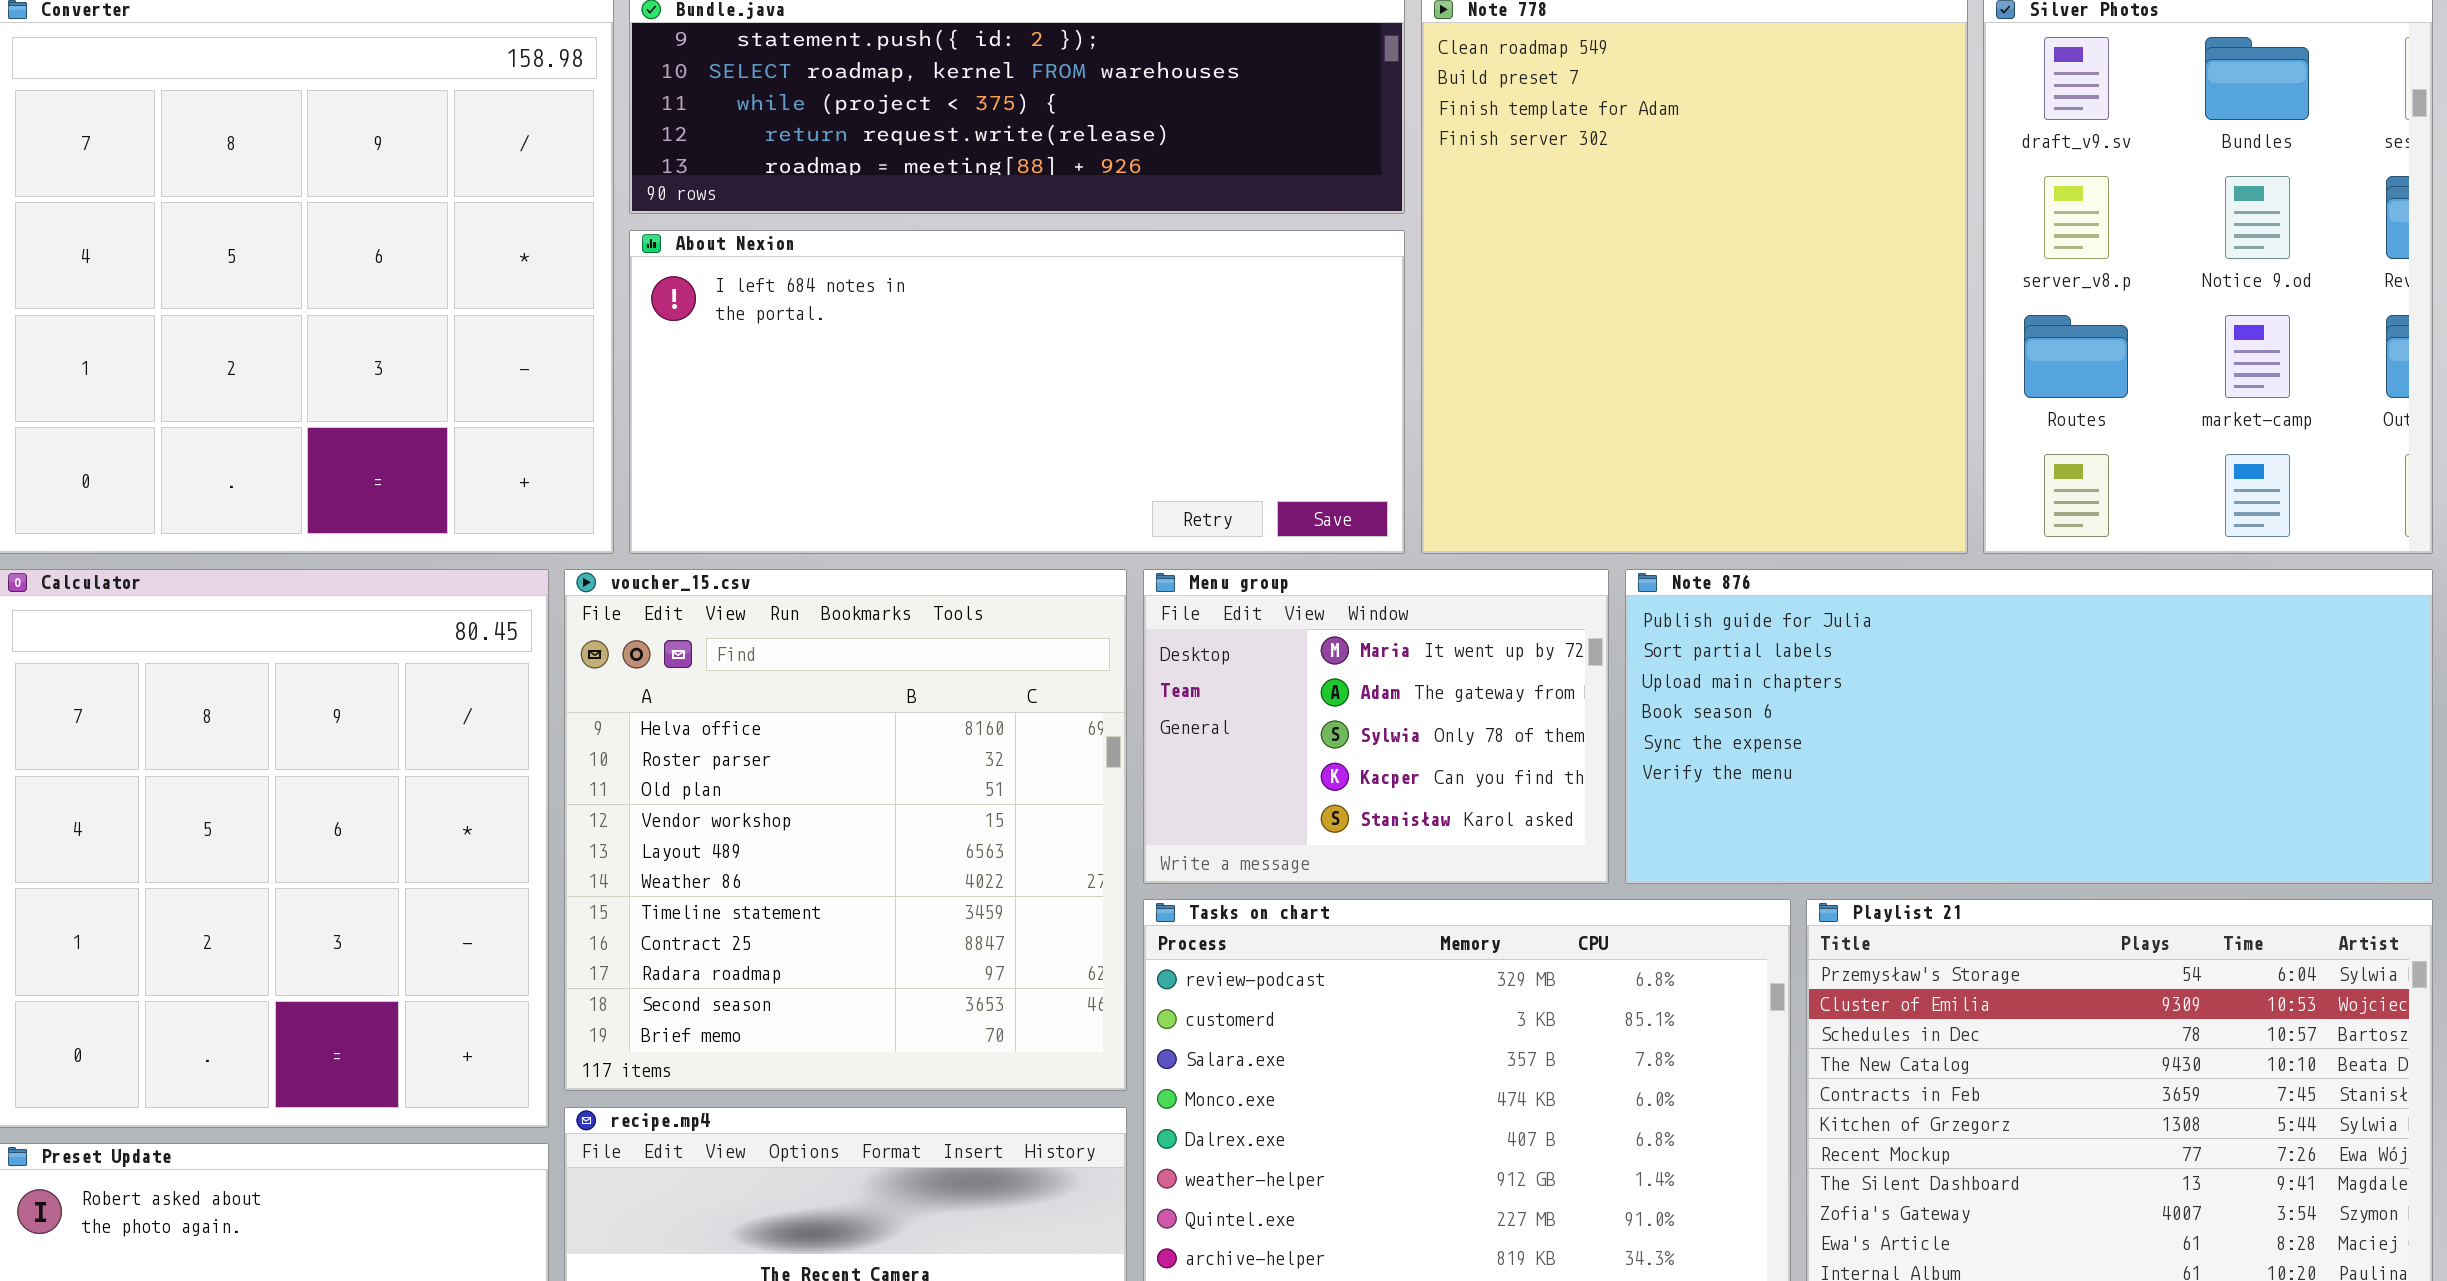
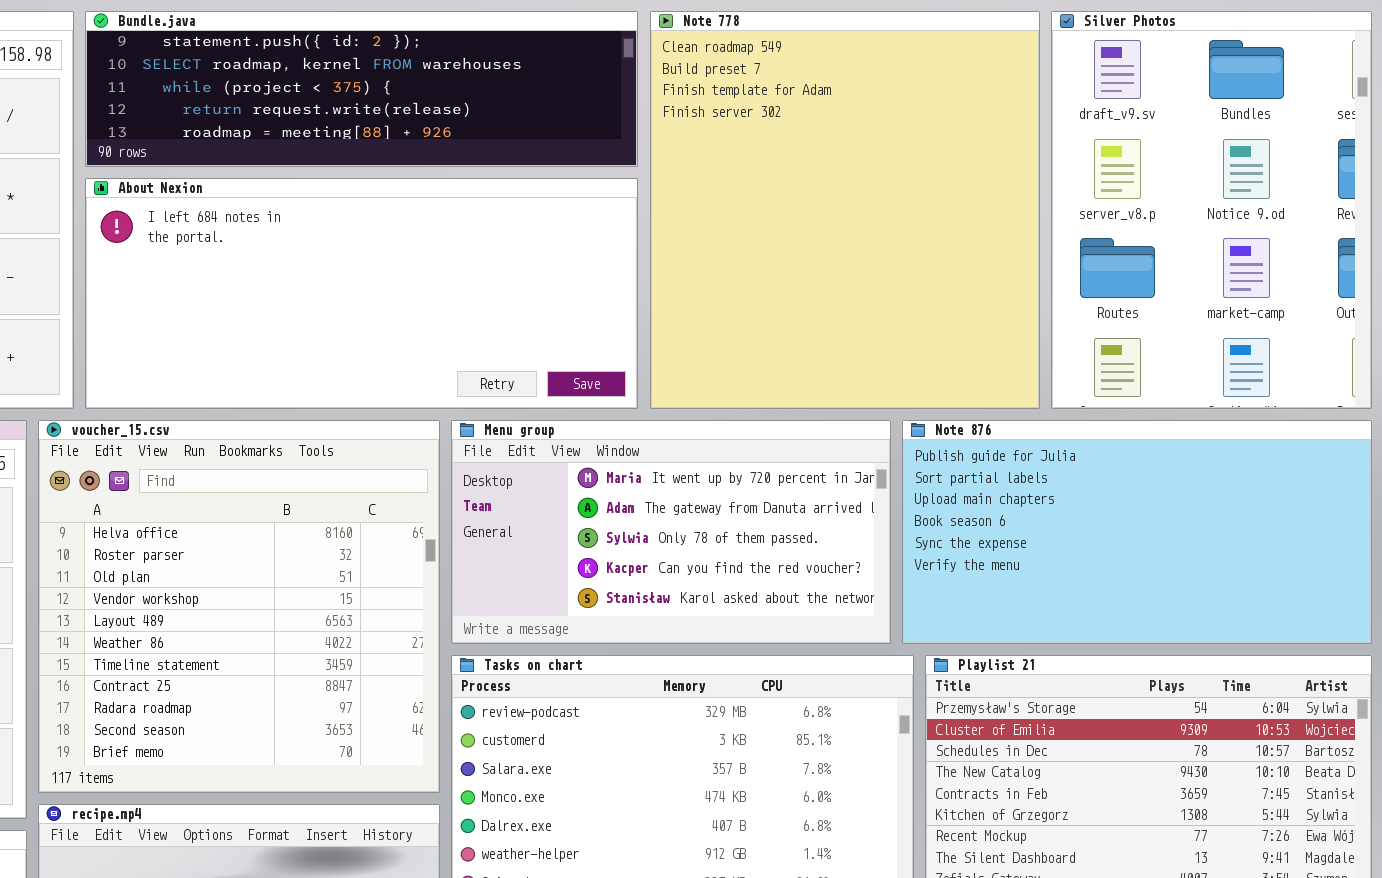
Menu group: [1143,569,1609,884] -> [451,420,891,644], resized
Note 876: [1625,569,2433,884] -> [902,420,1372,644], resized

